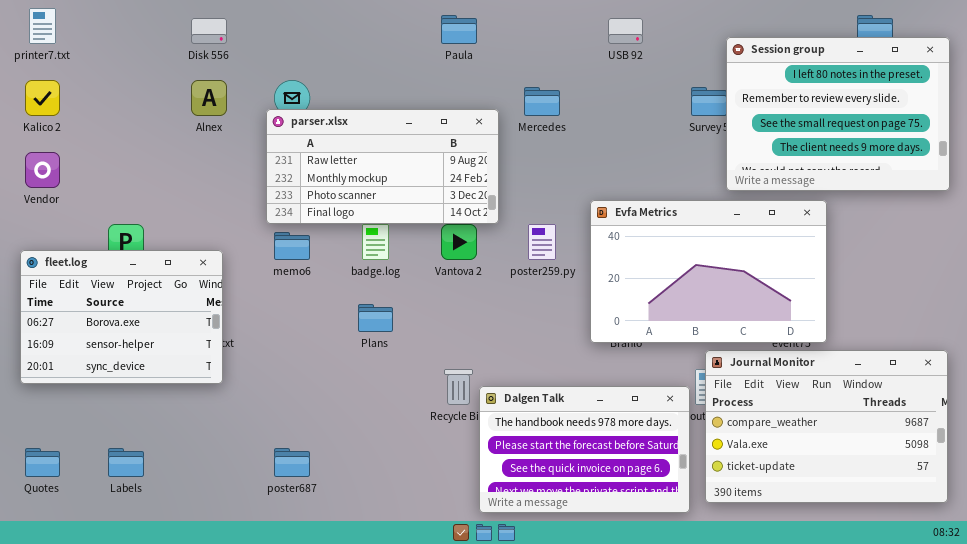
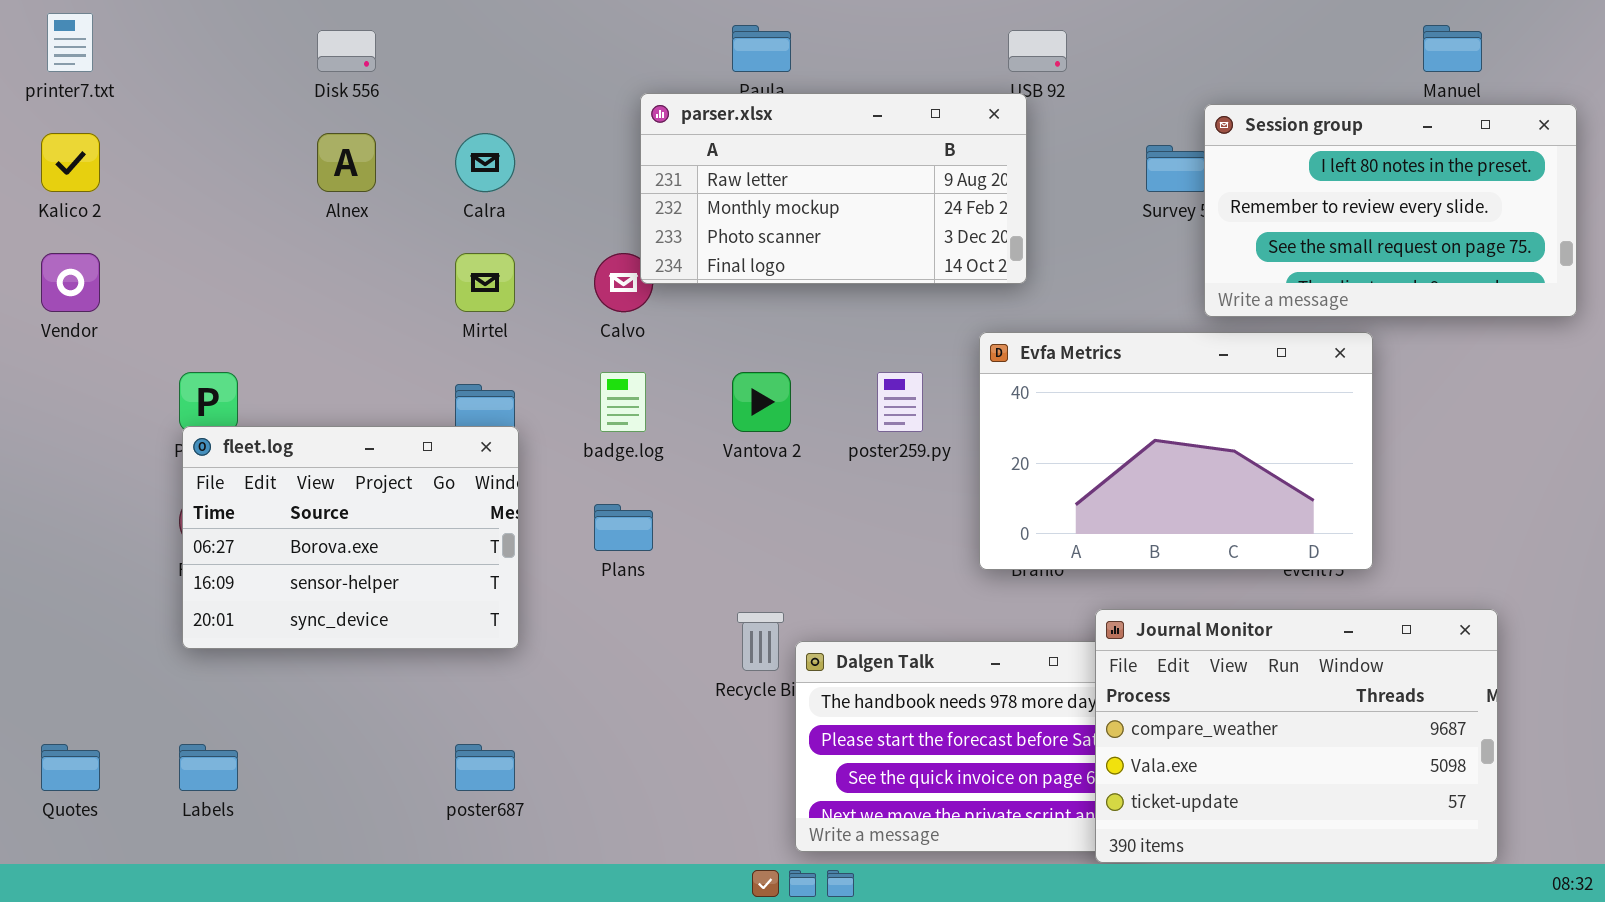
Session group: [726,37,950,191] -> [1204,104,1577,317], resized
parser.xlsx: [266,109,499,224] -> [640,93,1027,284], moved
fleet.log: [20,250,223,384] -> [182,426,519,649], moved
Journal Monitor: [705,350,948,503] -> [1095,609,1498,863], moved

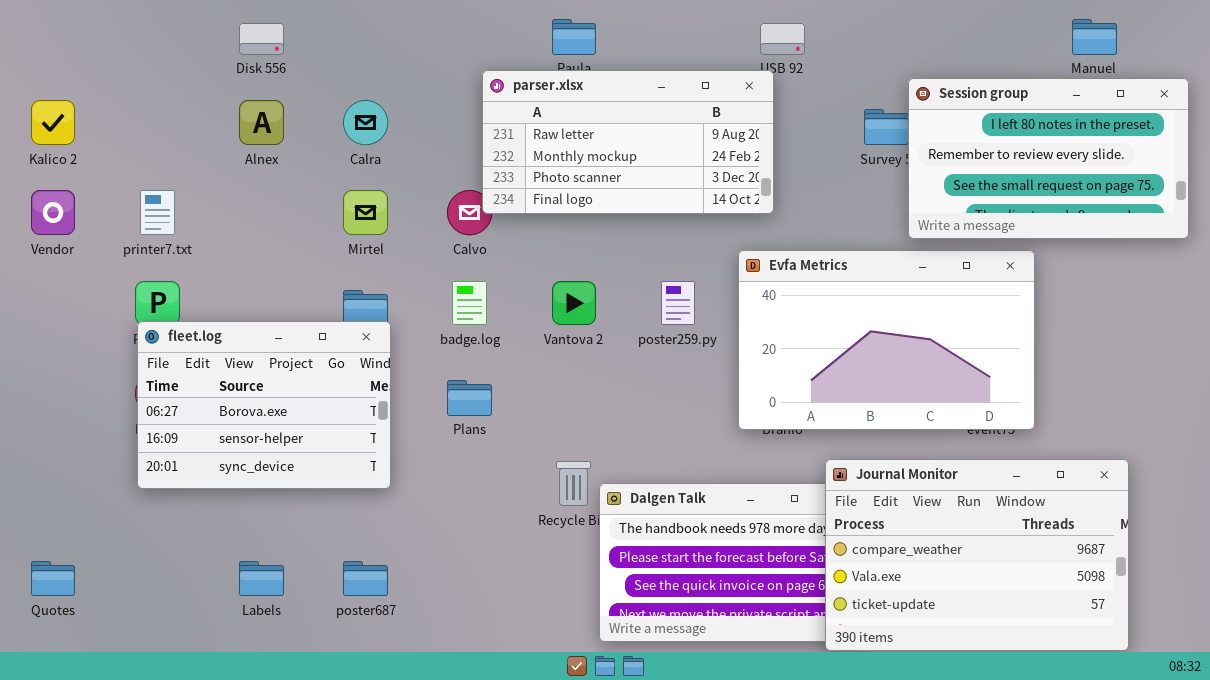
printer7.txt: [47,13,93,72] -> [140,190,175,235], moved
Labels: [179,744,238,791] -> [239,561,284,596], moved

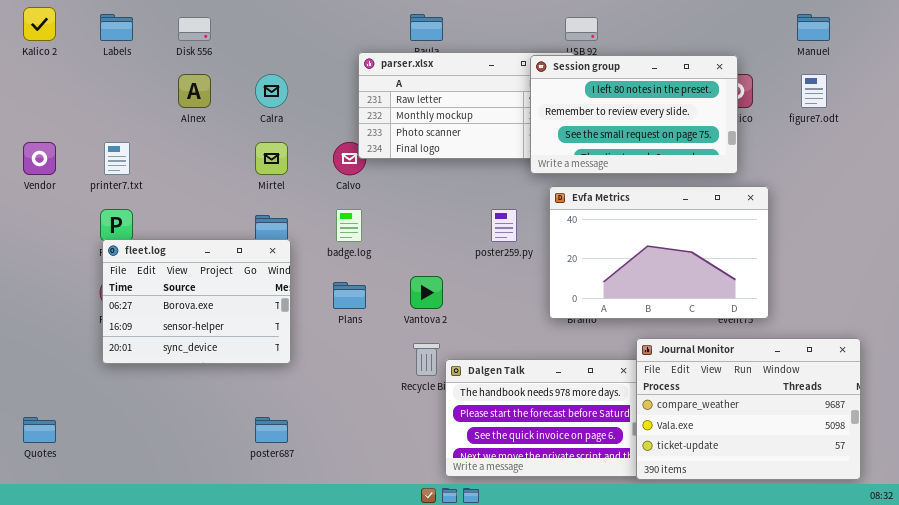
Session group: [908,78,1189,239] -> [530,55,738,174], moved
Kalico 2: [31,100,75,145] -> [23,7,56,41], moved
Vantova 2: [552,281,596,325] -> [410,276,443,309], moved
Journal Monitor: [825,459,1129,651] -> [636,338,861,480], moved
Labels: [239,561,284,596] -> [100,14,133,41], moved

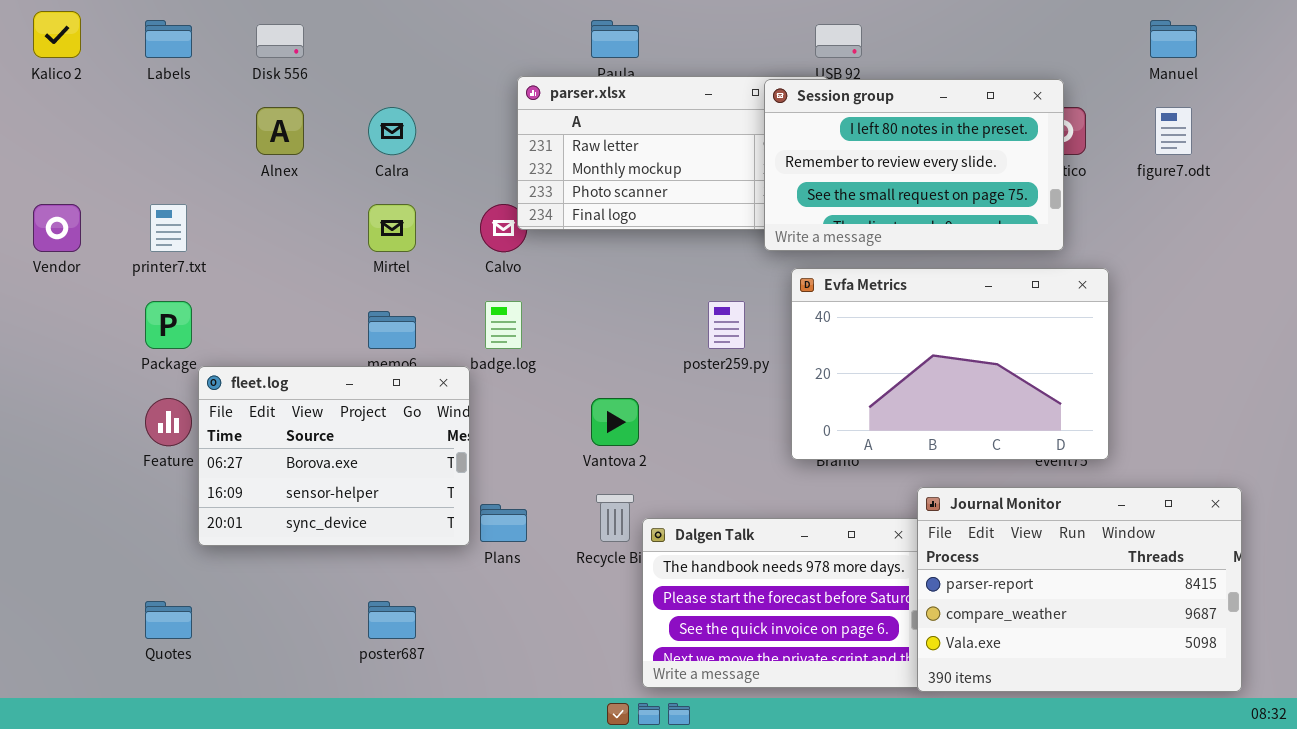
fleet.log: [102,239,291,364] -> [198,366,470,546], moved
Plans: [333,282,366,309] -> [480,504,527,542], moved
Journal Monitor: [636,338,861,480] -> [917,487,1242,692], scrolled up 1 row
Quotes: [23,417,56,443] -> [145,601,192,639], moved

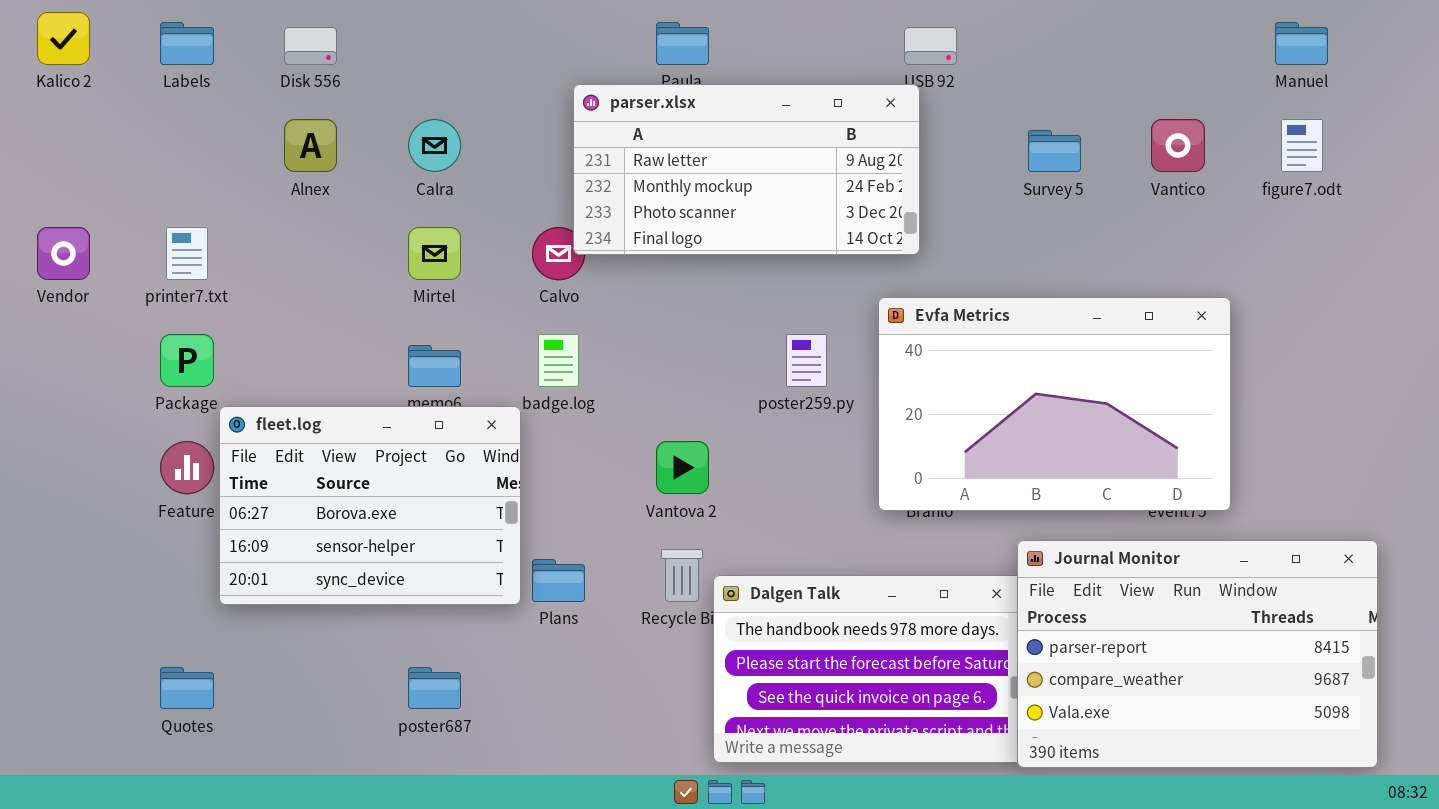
Session group: [764,79,1064,251] -> none, closed

